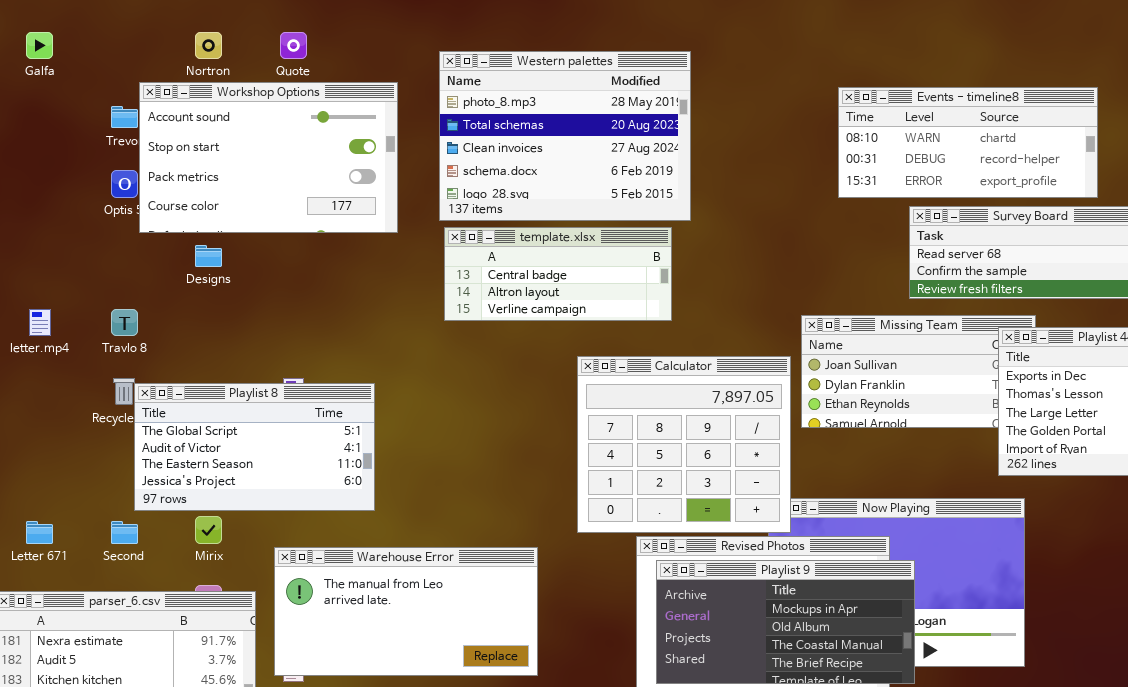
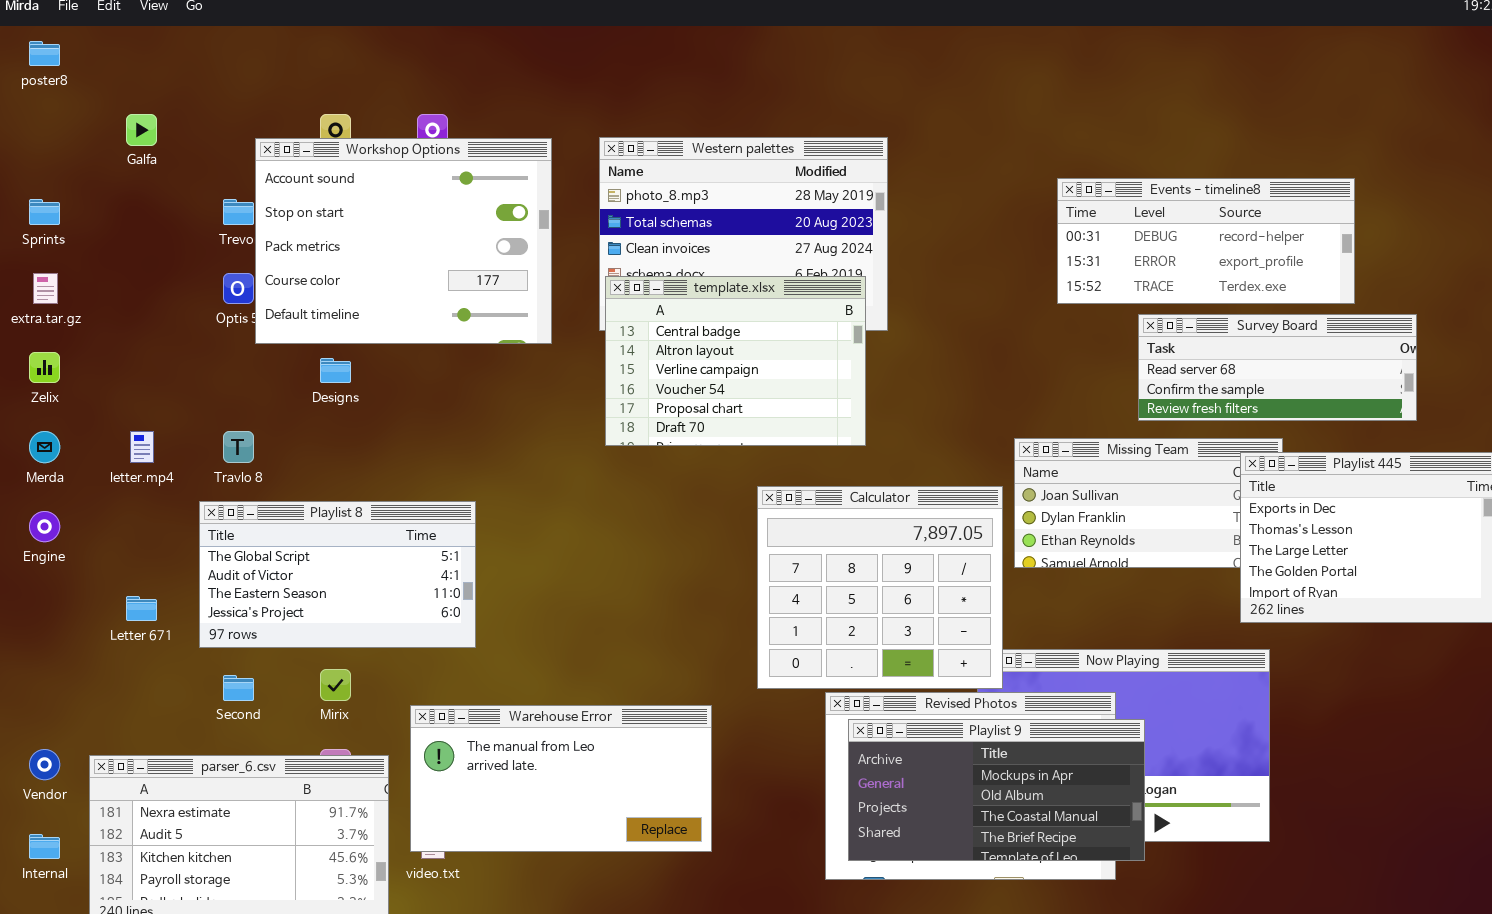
Workshop Options: [139,82,398,233] -> [255,138,552,344], resized
Events - timeline8: [838,87,1098,198] -> [1057,178,1355,304], scrolled down 1 row
template.xlsx: [444,227,672,321] -> [605,276,866,446], resized
Playlist 8: [134,383,375,511] -> [199,501,476,648], moved
Letter 671: [26,521,53,544] -> [126,596,157,621], moved

